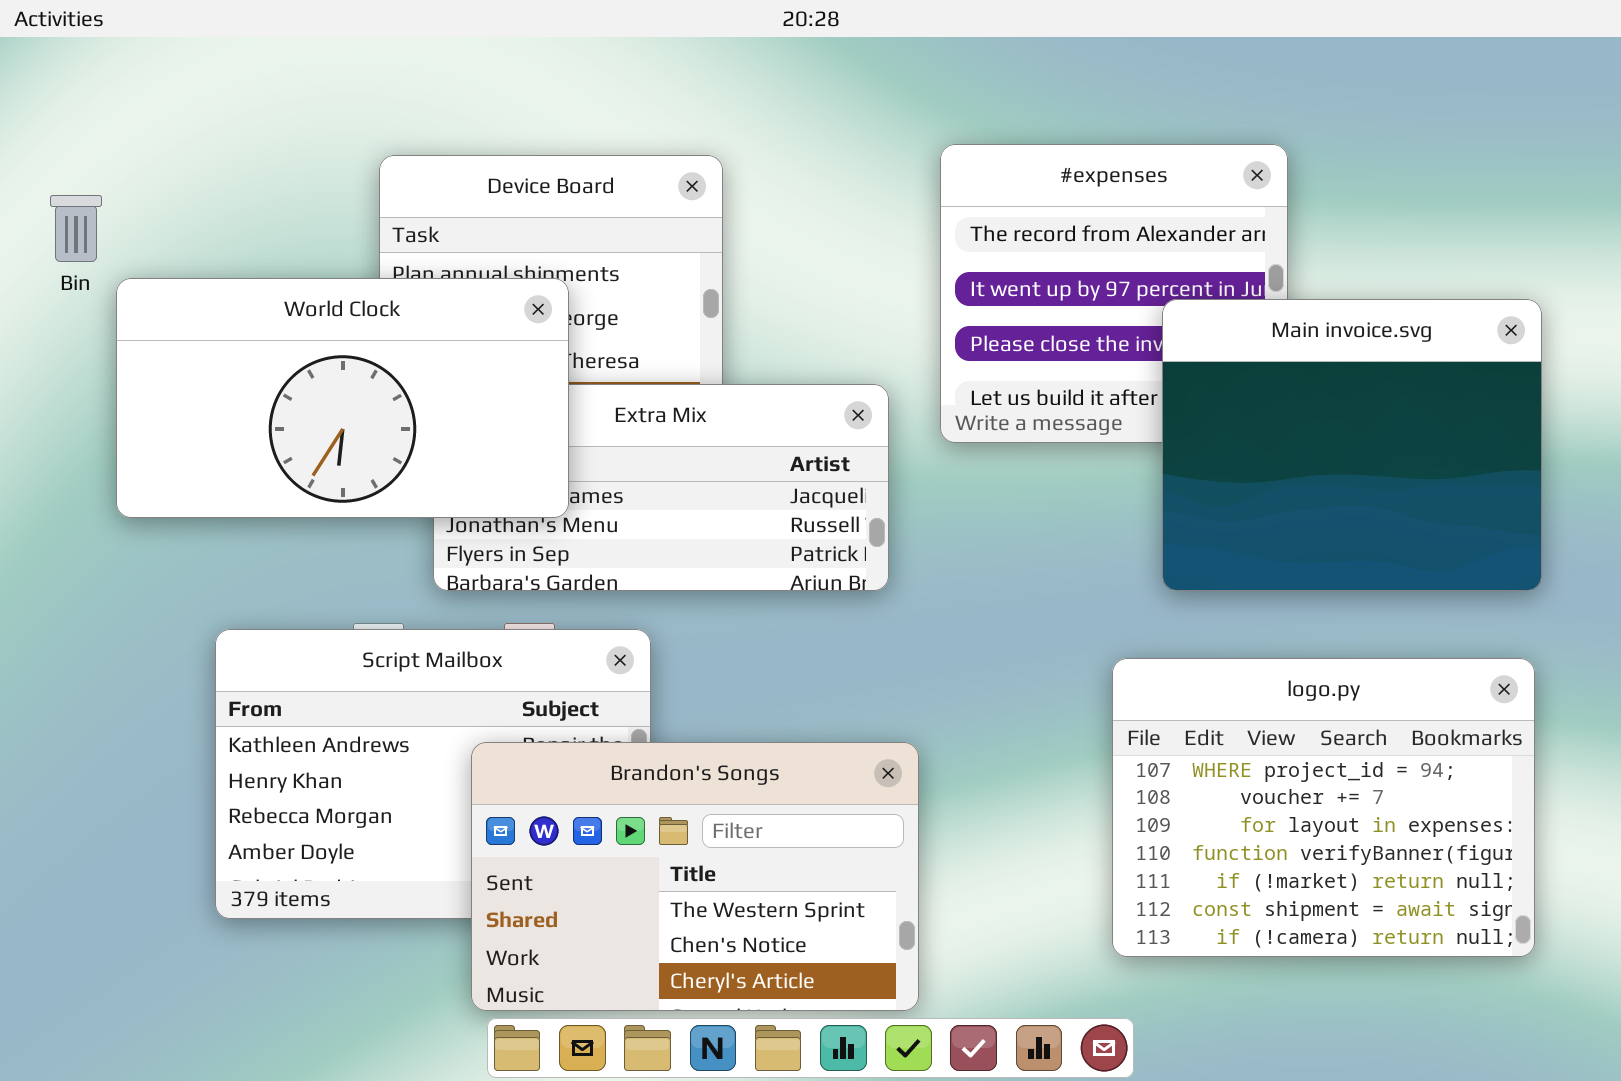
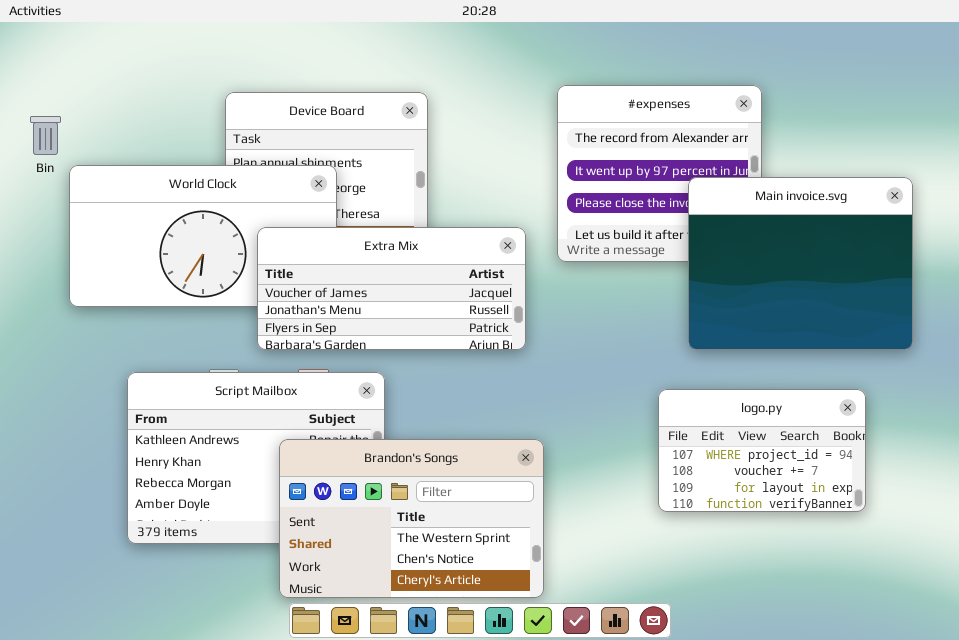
Extra Mix: [433,384,889,591] -> [257,227,526,350], raised
logo.py: [1112,658,1535,957] -> [658,389,866,512], resized

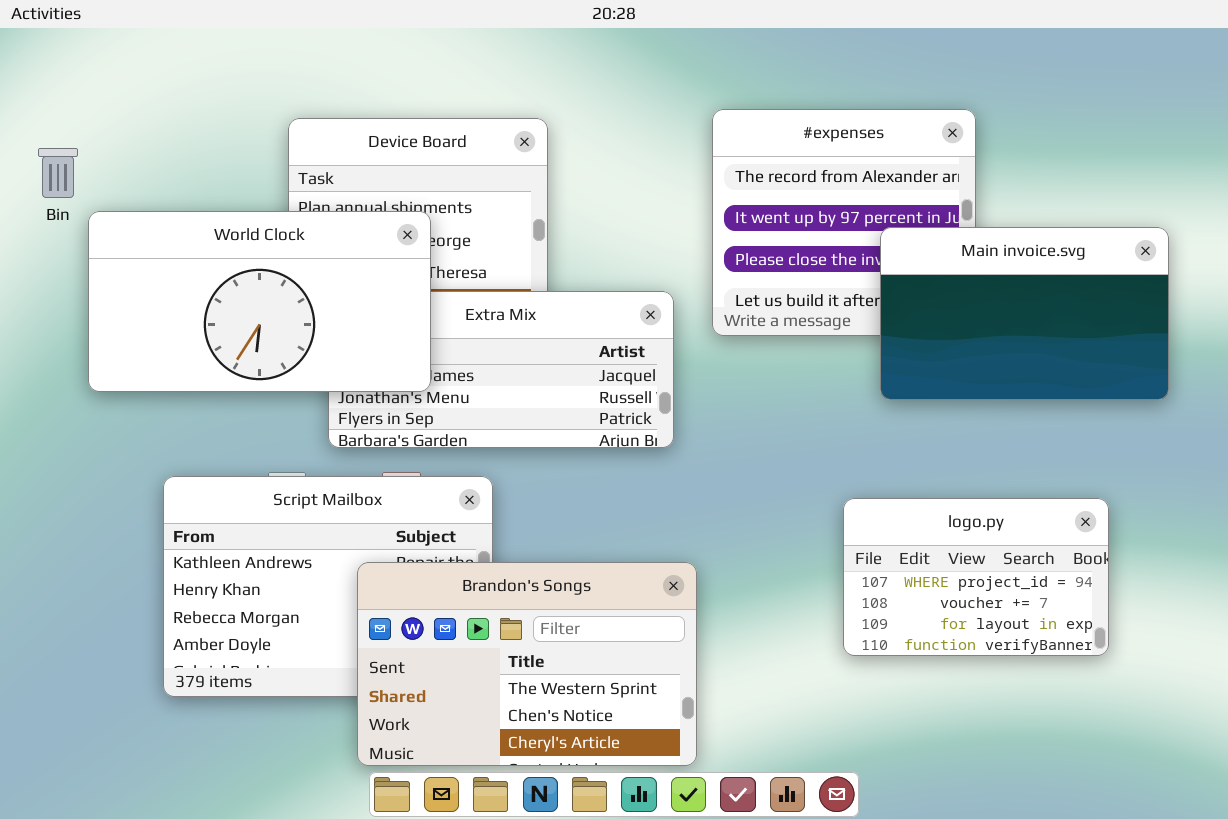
World Clock: [69,165,337,307] -> [88,211,431,392], raised
Main invoice.svg: [688,177,913,350] -> [880,227,1169,400], resized

